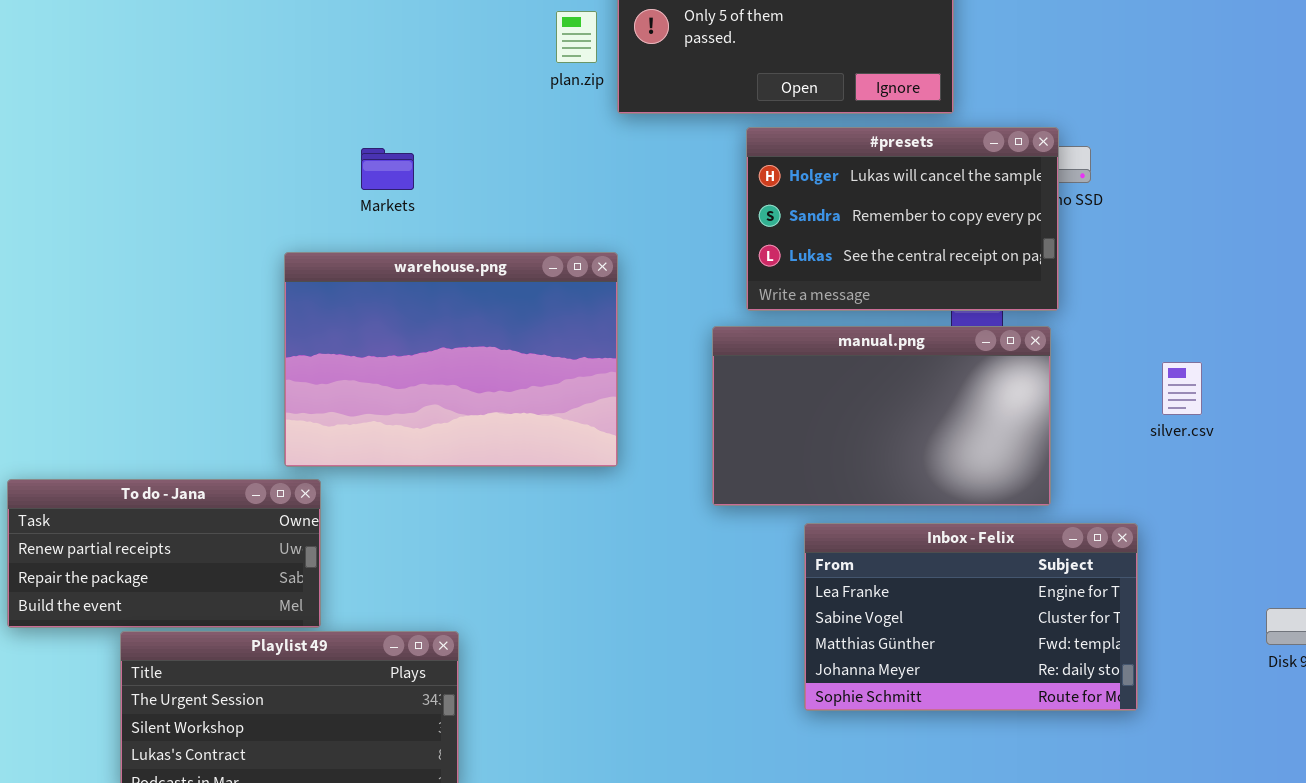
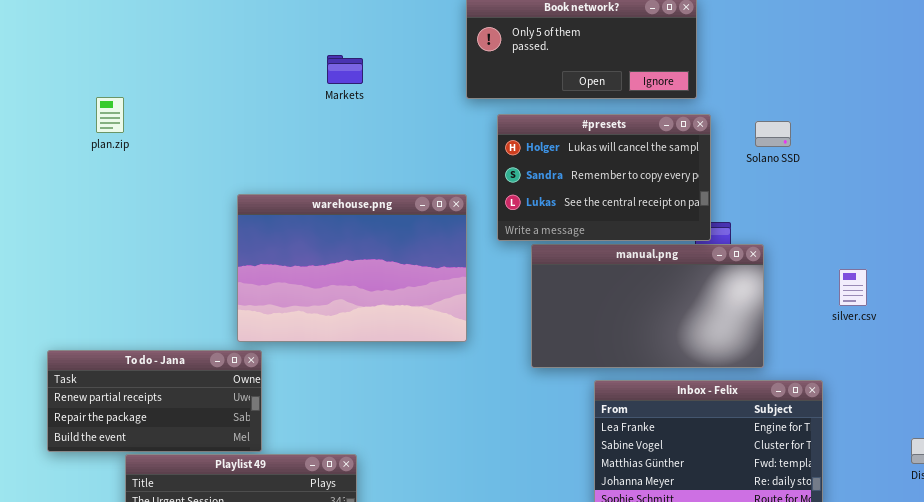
plan.zip: [556,11,597,63] -> [96,97,124,133], moved
#presets: [746,127,1059,311] -> [497,114,711,241], moved
Markets: [361,148,414,190] -> [327,55,363,84], moved

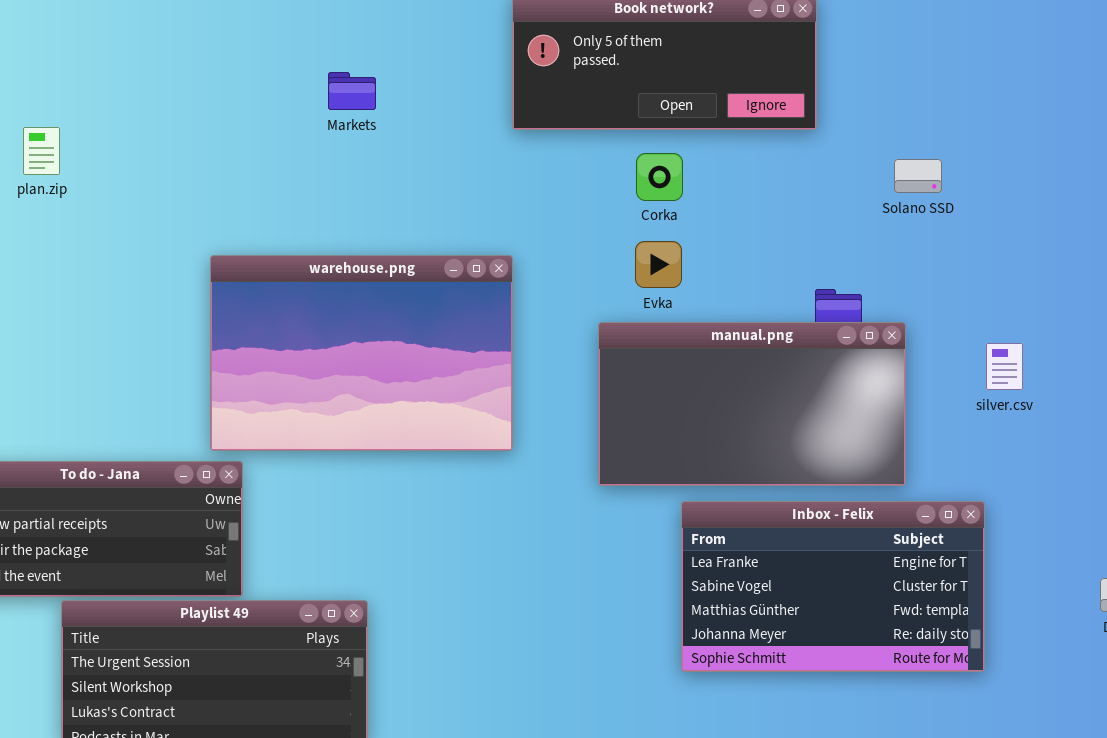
#presets: [497,114,711,241] -> none, closed
silver.csv: [839,269,867,306] -> [986,343,1023,390], moved

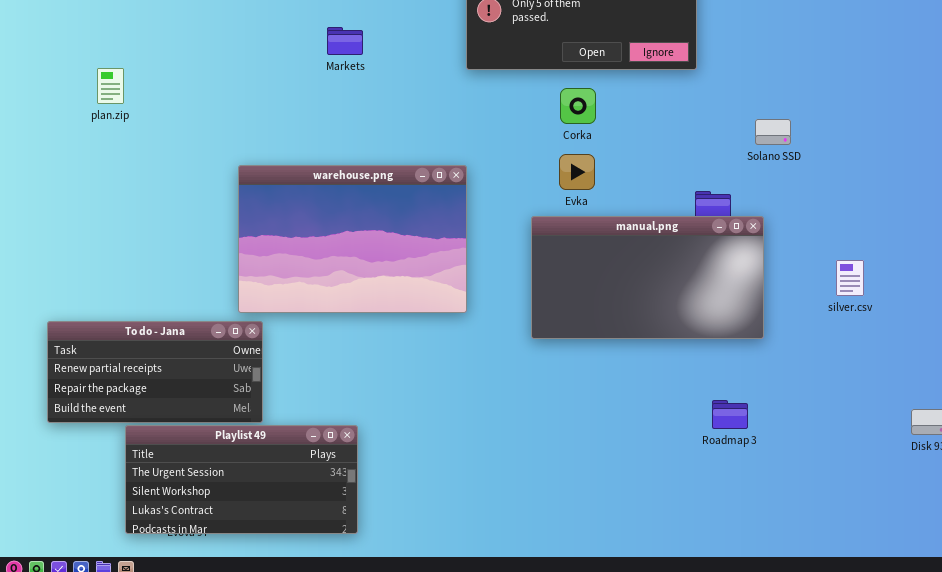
Solano SSD: [894,159,942,193] -> [755,119,791,145], moved
silver.csv: [986,343,1023,390] -> [836,260,864,296], moved
Inbox - Felix: [681,501,985,672] -> none, closed

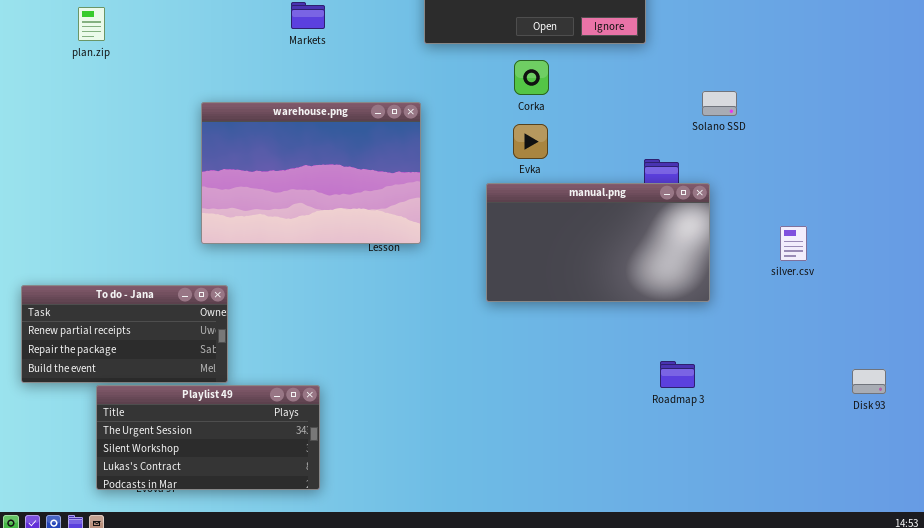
plan.zip: [97,68,124,104] -> [78,7,105,41], moved
warehouse.png: [238,165,467,313] -> [201,102,421,244], moved

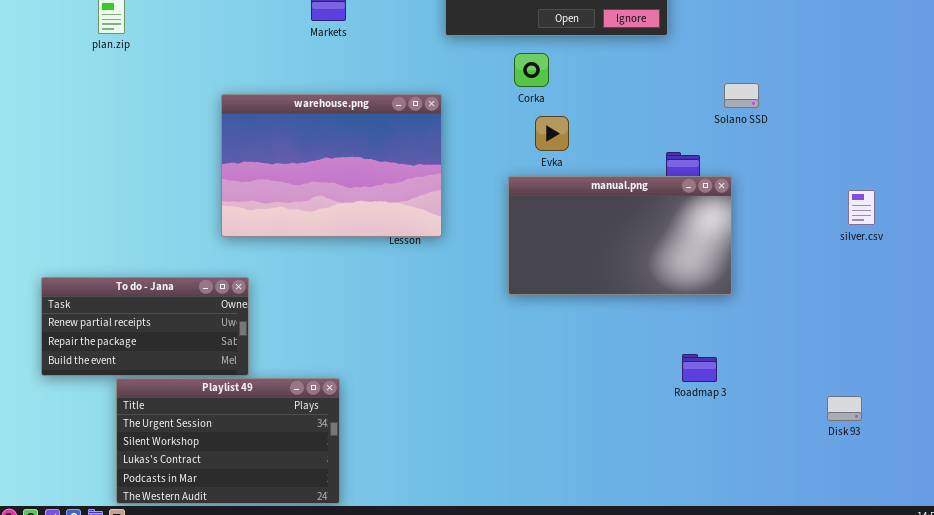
Corka: [514,60,549,95] -> [514,53,549,87], moved
silver.csv: [780,226,807,261] -> [848,190,875,225], moved
Disk 93: [852,369,886,394] -> [827,396,862,421], moved
Playlist 49: [96,385,320,490] -> [116,378,340,504], resized

